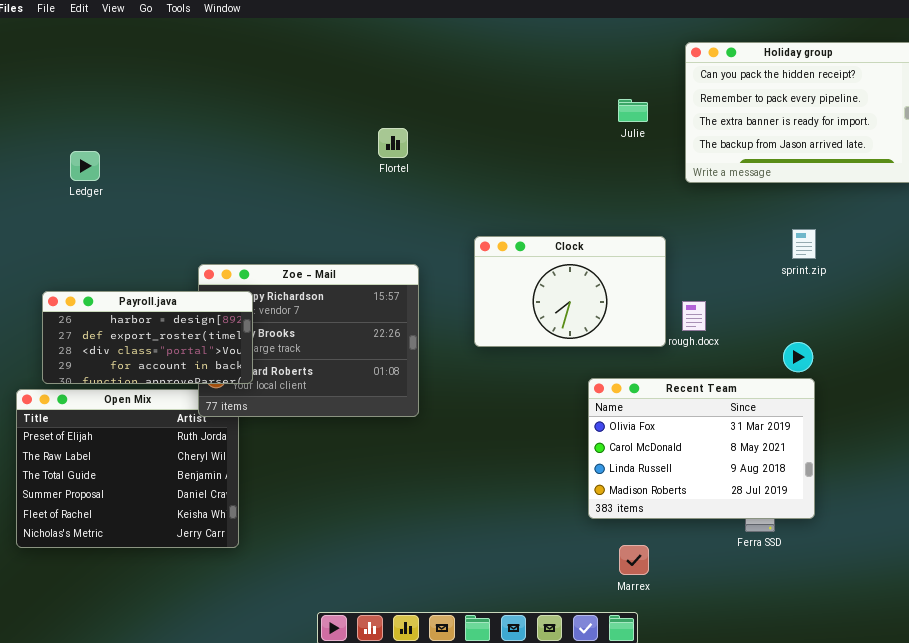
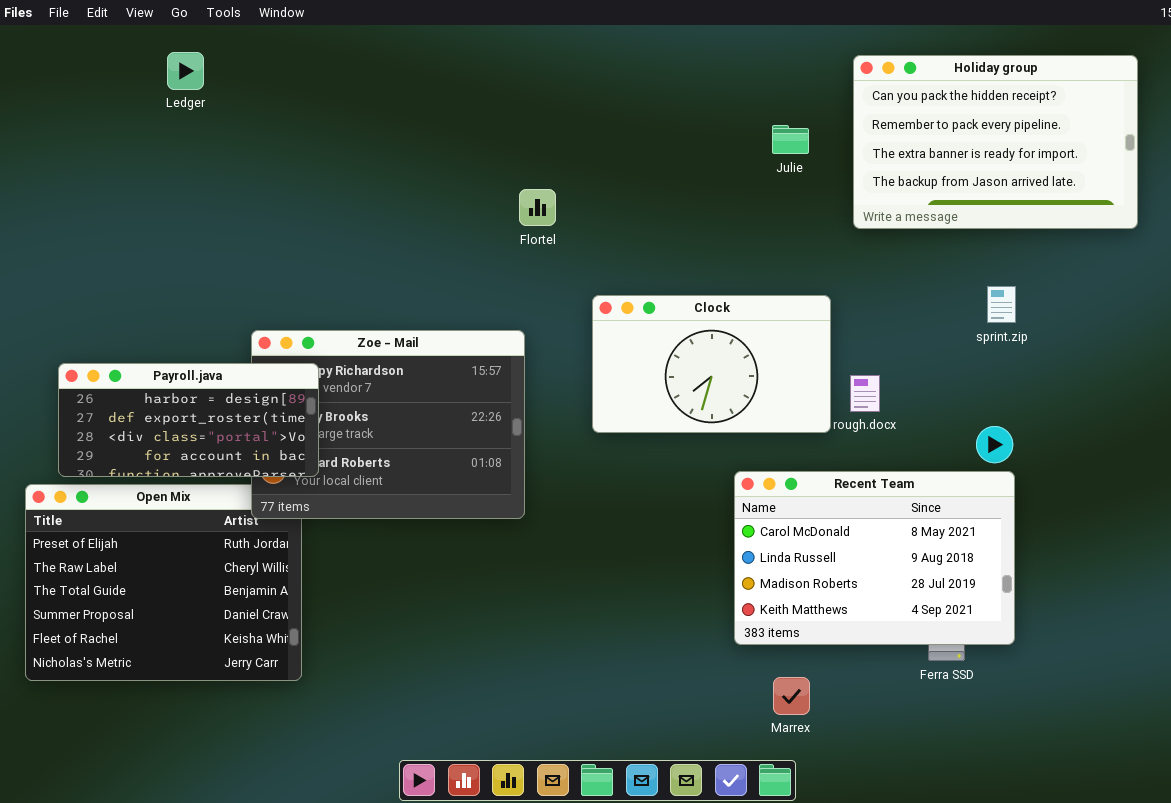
Flortel: [378,128,408,158] -> [519,189,556,226], moved
Ledger: [70,151,100,181] -> [167,52,204,90], moved
Recent Team: [588,378,815,519] -> [734,471,1015,645], scrolled down 1 row

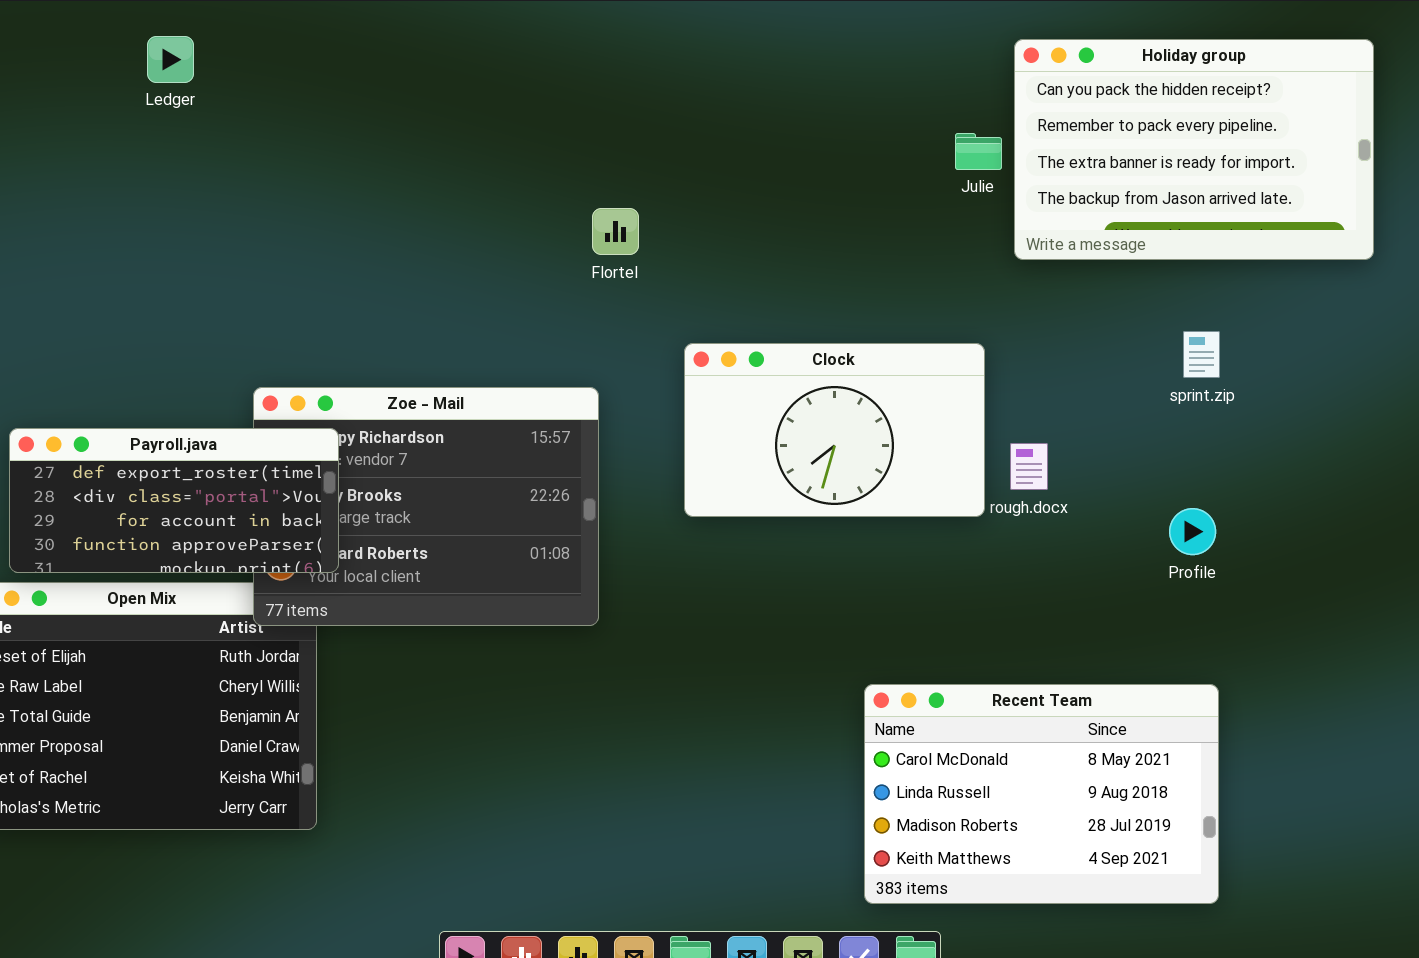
Julie: [772,125,809,154] -> [955,133,1002,170], moved
Payroll.java: [58,363,319,477] -> [9,428,339,573], scrolled down 1 row
Recent Team: [734,471,1015,645] -> [864,684,1219,904], moved

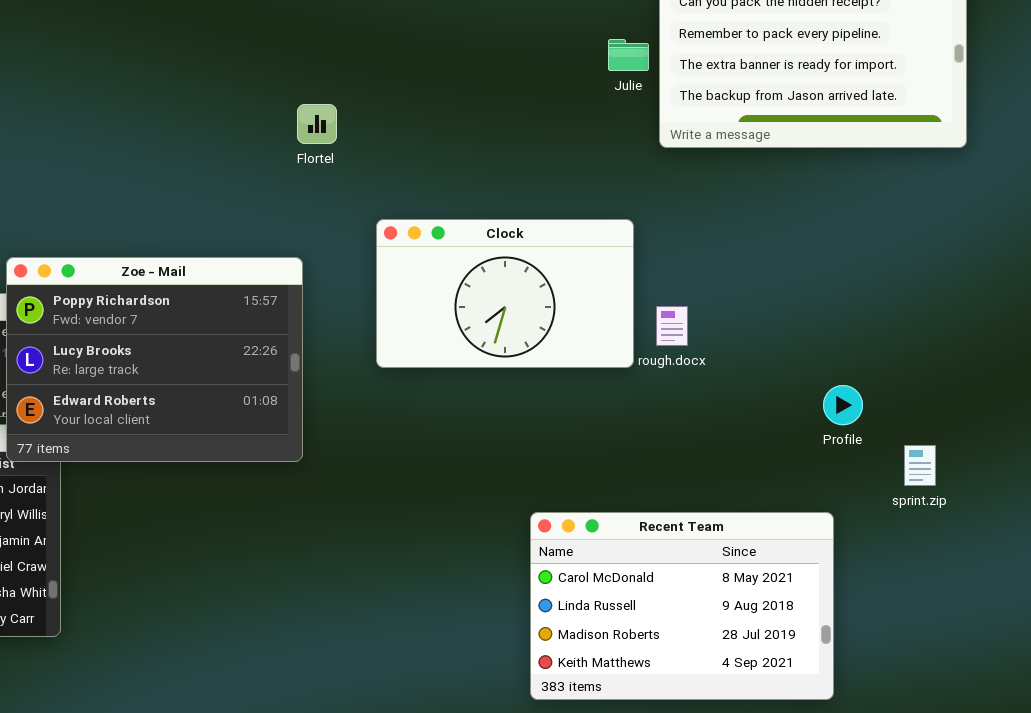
sprint.zip: [1183,331,1220,378] -> [904,445,936,486], moved
Zoe - Mail: [253,387,599,626] -> [6,257,303,462], raised
Profile: [1169,508,1216,555] -> [823,385,863,425], moved

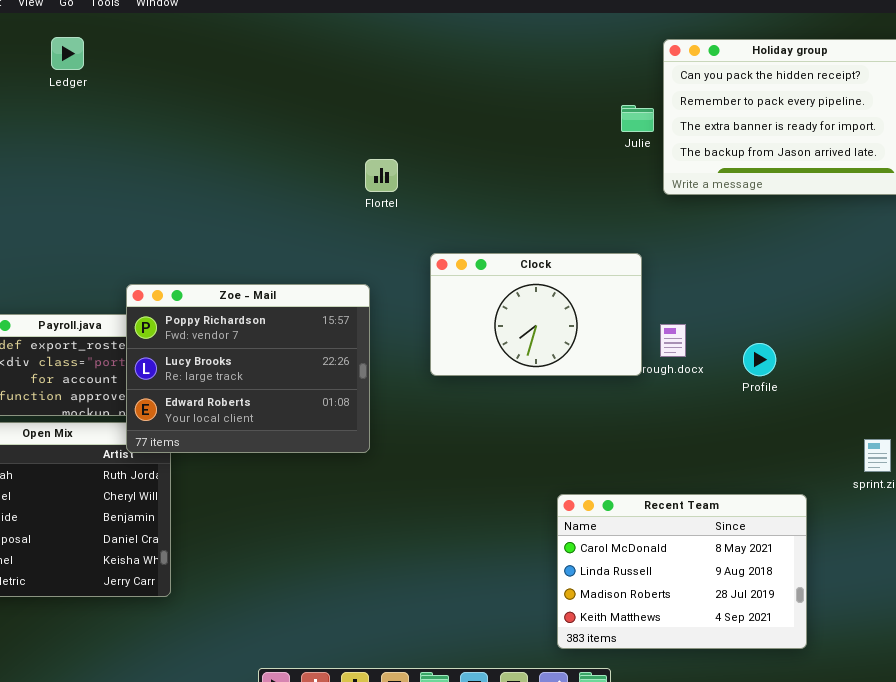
Profile: [823,385,863,425] -> [743,343,776,376], moved

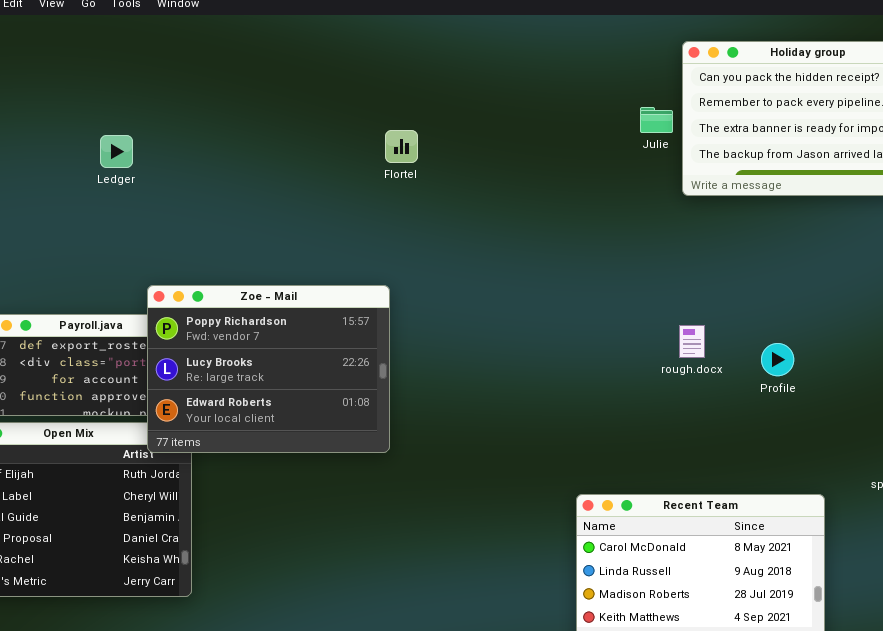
Ledger: [51,37,84,70] -> [100,135,133,168], moved
Flortel: [365,159,398,192] -> [385,130,418,163], moved
Clock: [430,253,642,376] -> none, closed

